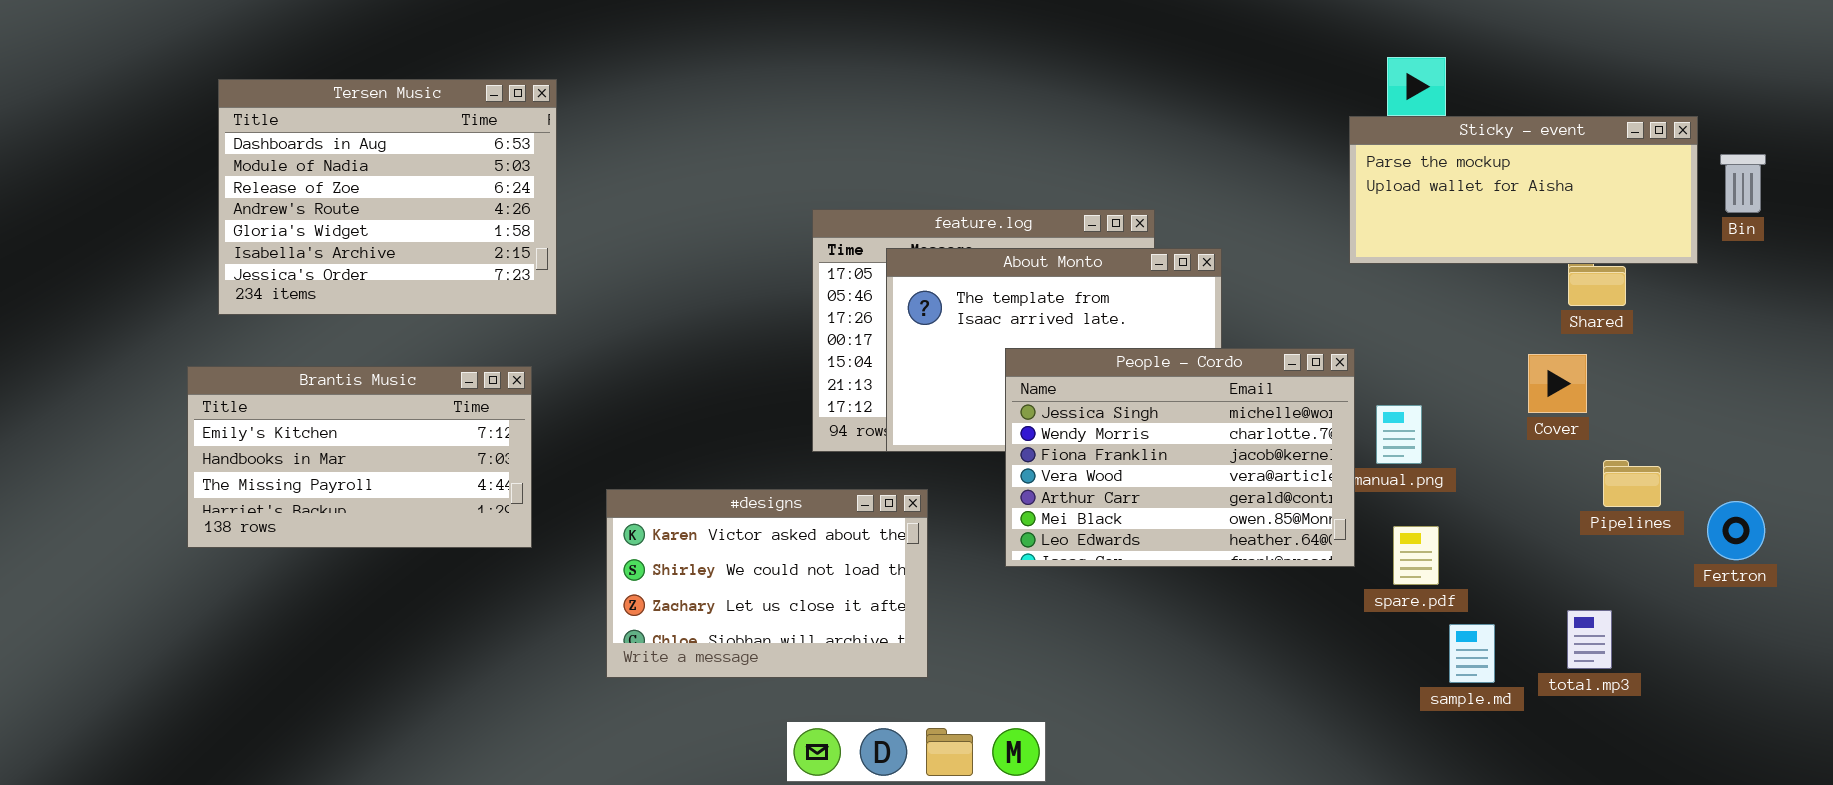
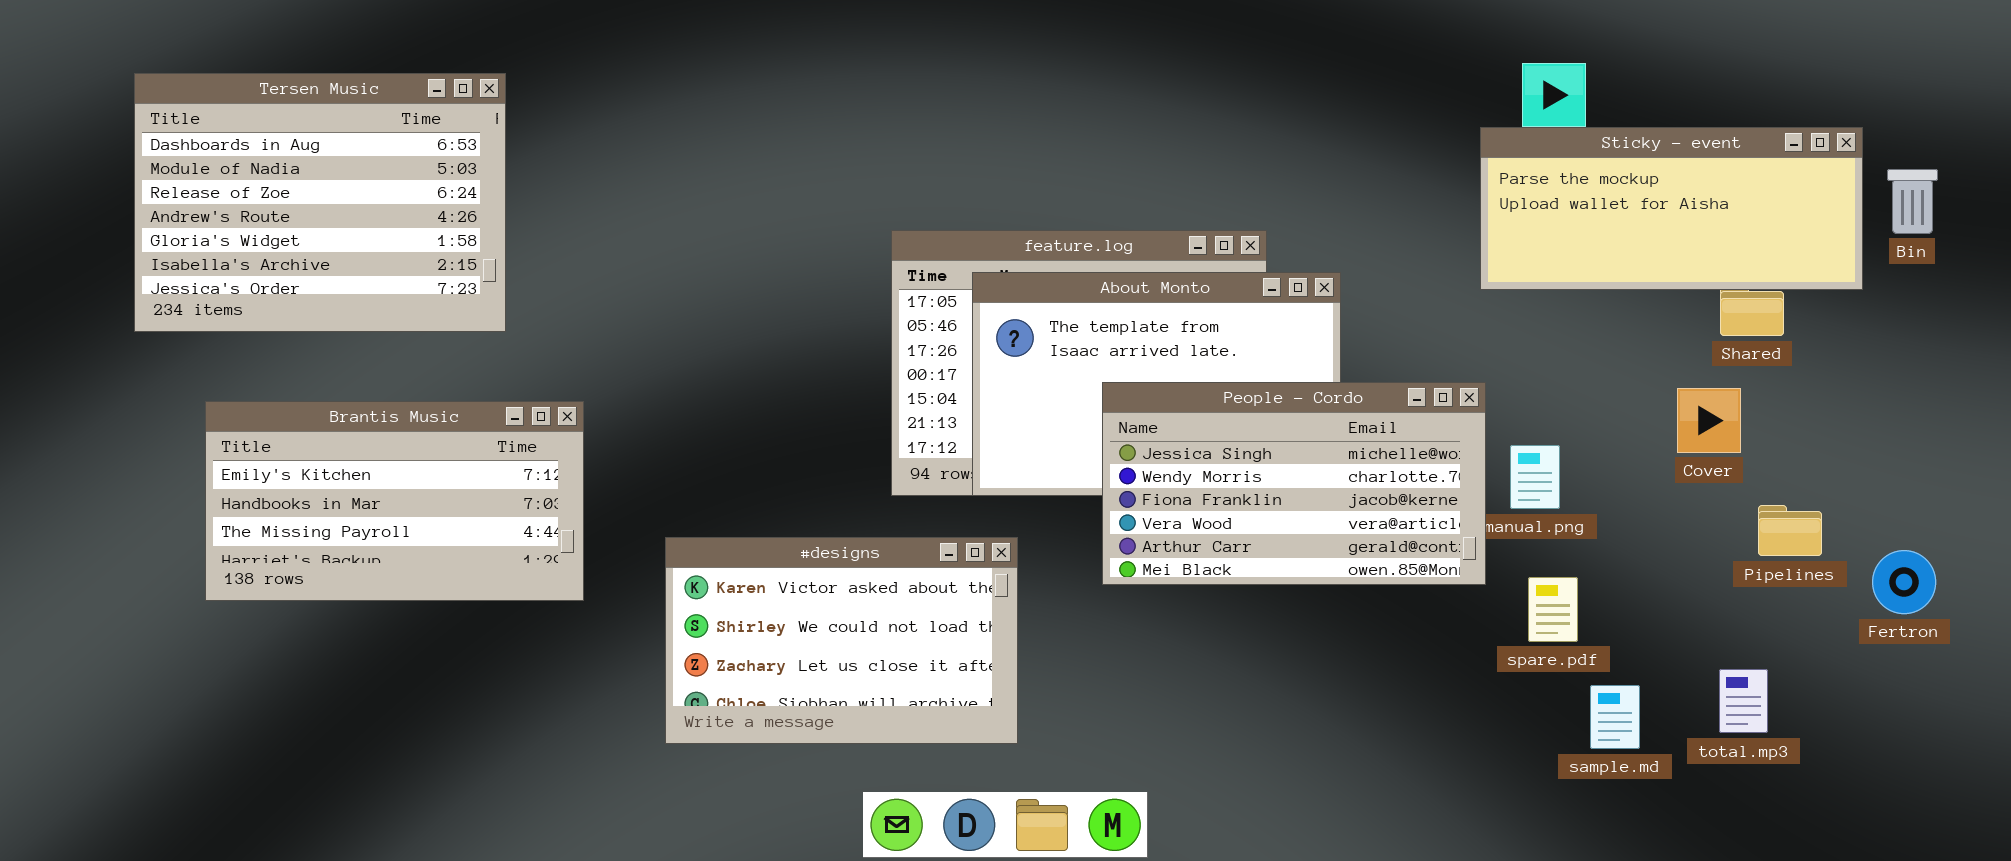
Tersen Music: [218,79,557,315] -> [134,73,506,332], moved
People - Cordo: [1005,348,1355,567] -> [1102,382,1486,585], resized

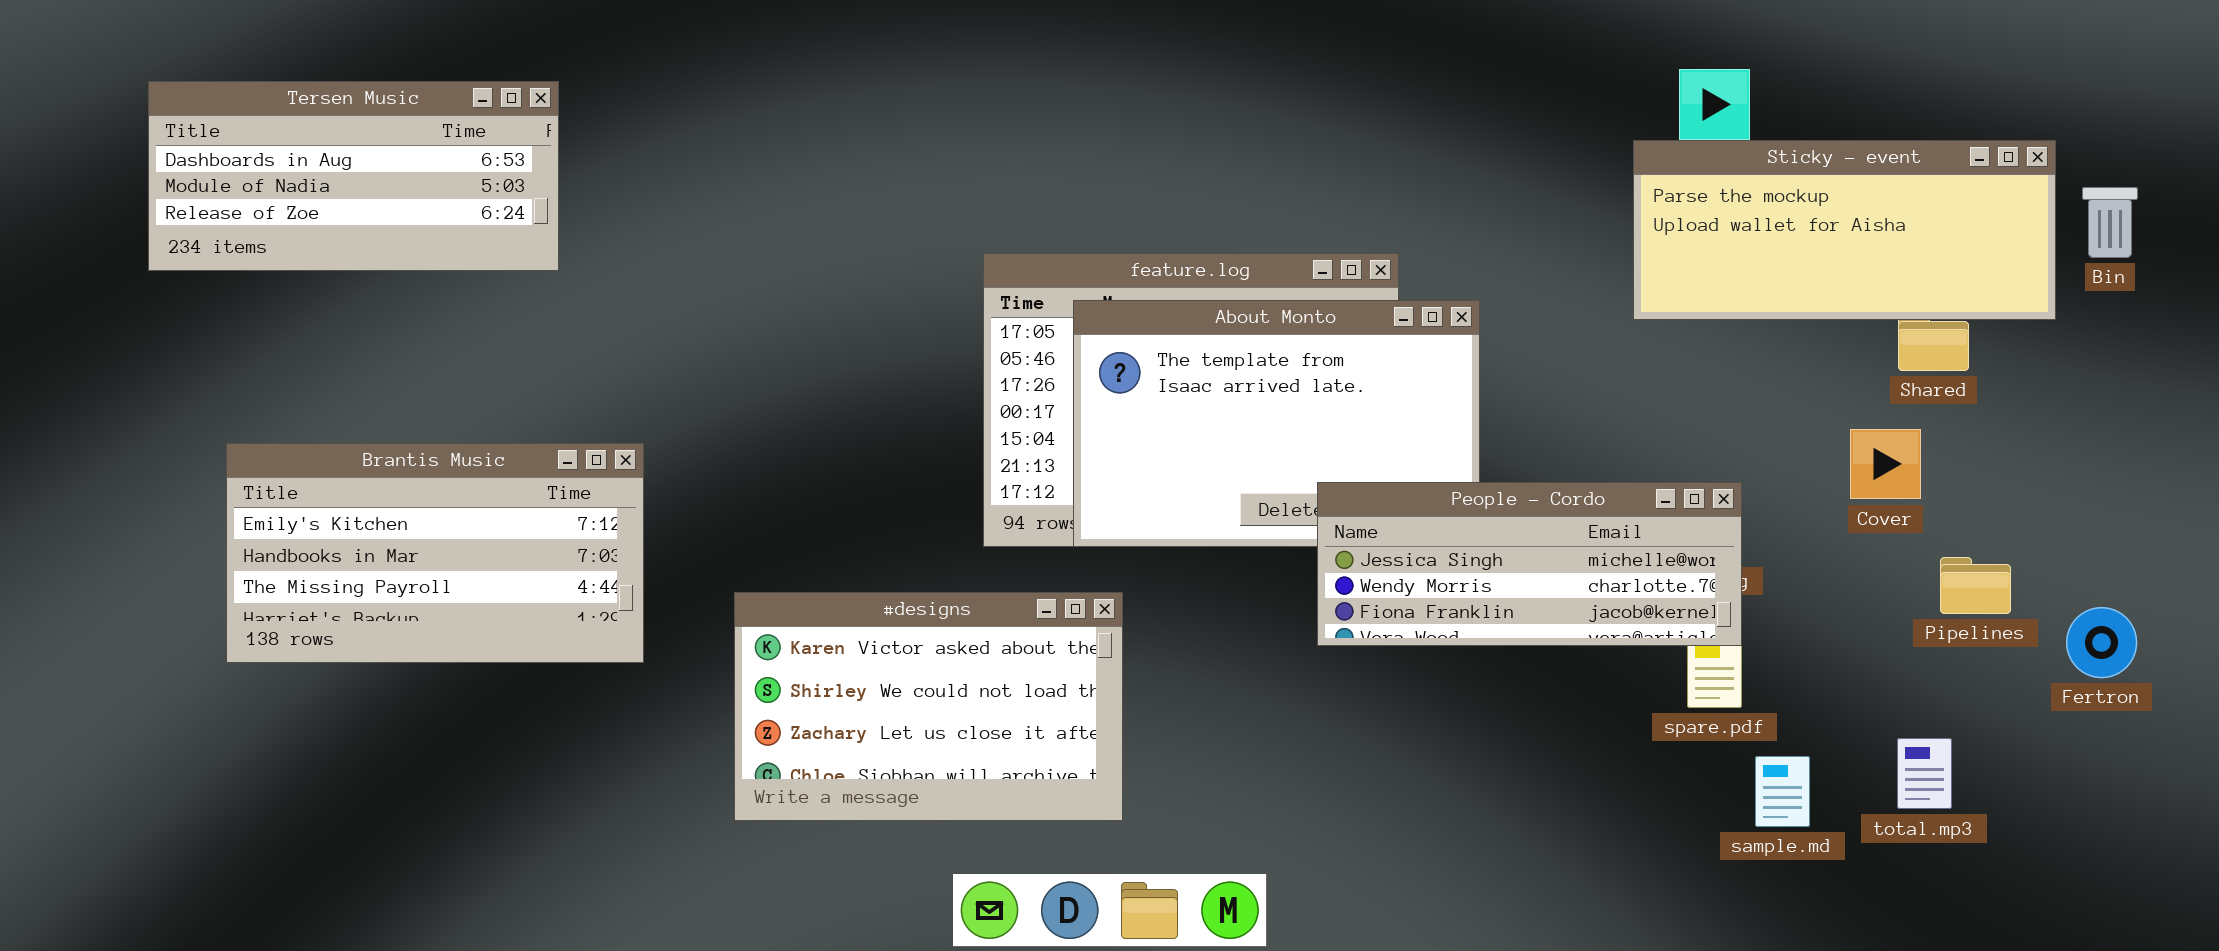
Tersen Music: [134,73,506,332] -> [148,81,559,271], resized
People - Cordo: [1102,382,1486,585] -> [1317,482,1742,646], moved, resized

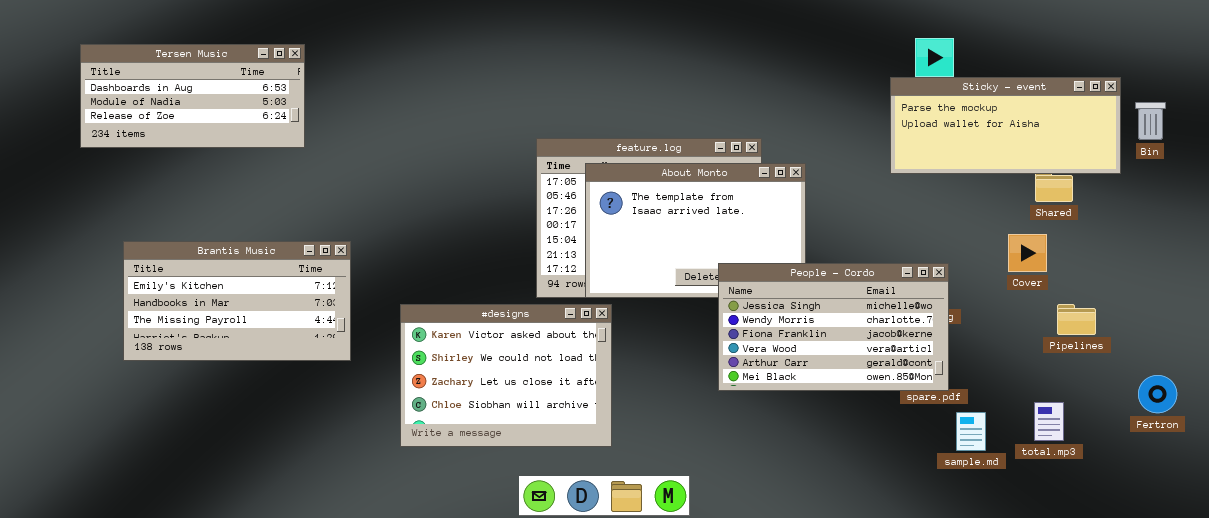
People - Cordo: [1317,482,1742,646] -> [718,263,949,391], resized
#designs: [734,592,1123,821] -> [400,304,612,447], resized
Fertron: [2066,607,2137,678] -> [1138,375,1177,413], moved

